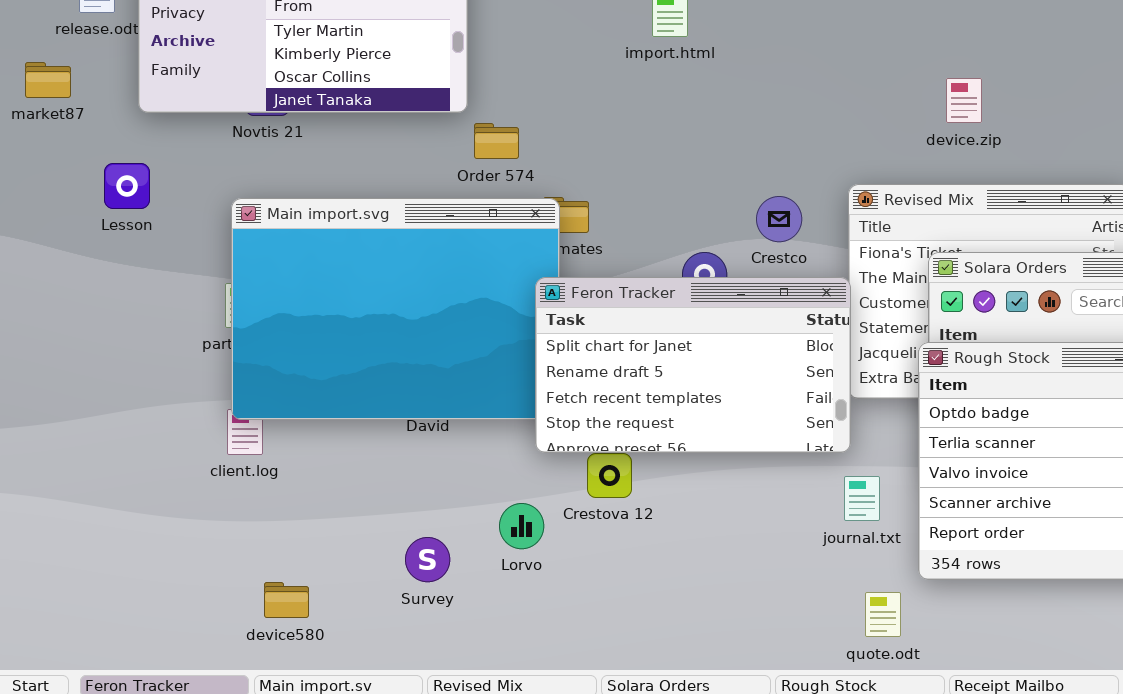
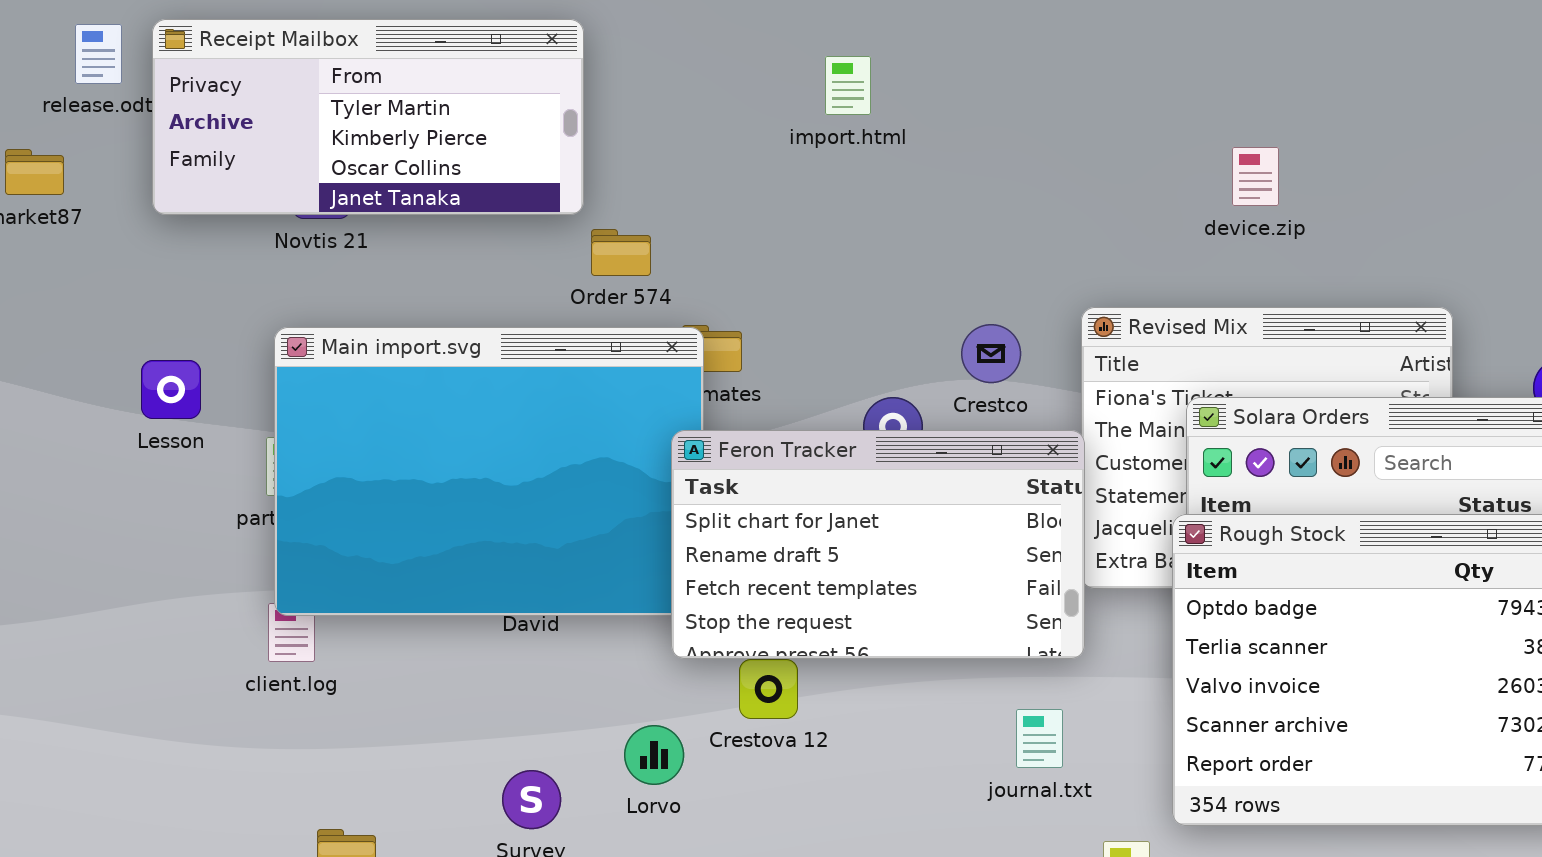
device.zip: [946,78,982,123] -> [1232,147,1279,206], moved
Lesson: [104,163,150,209] -> [141,360,201,419], moved
journal.txt: [844,476,880,521] -> [1016,709,1063,768], moved

